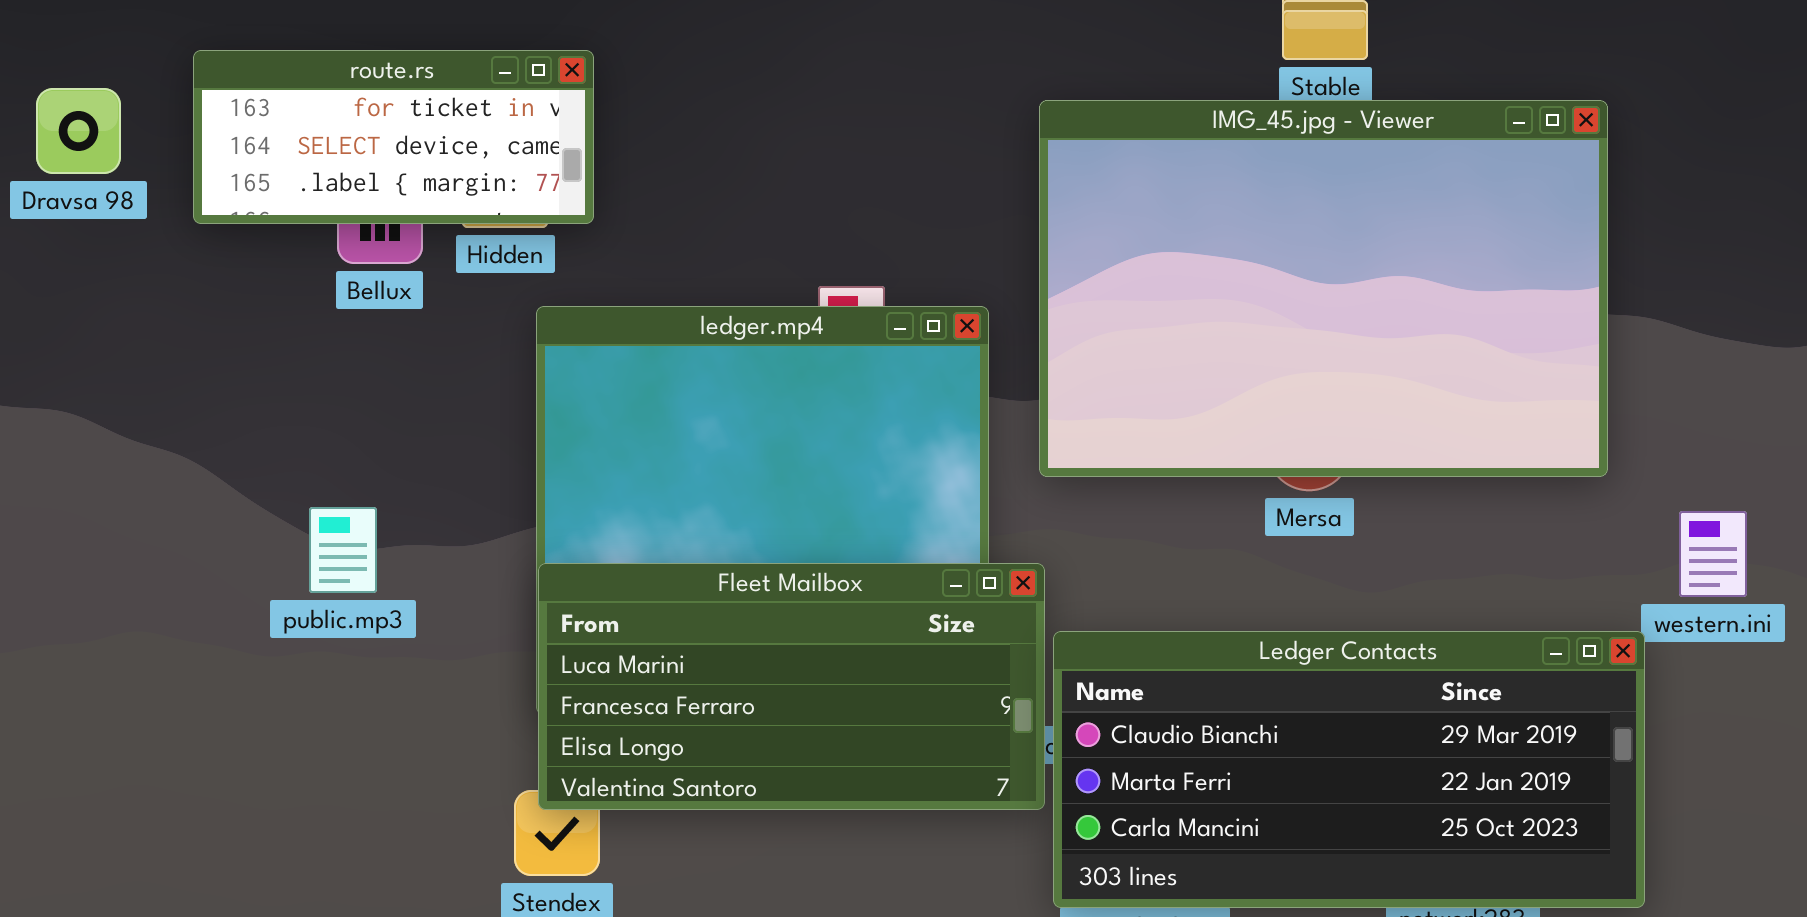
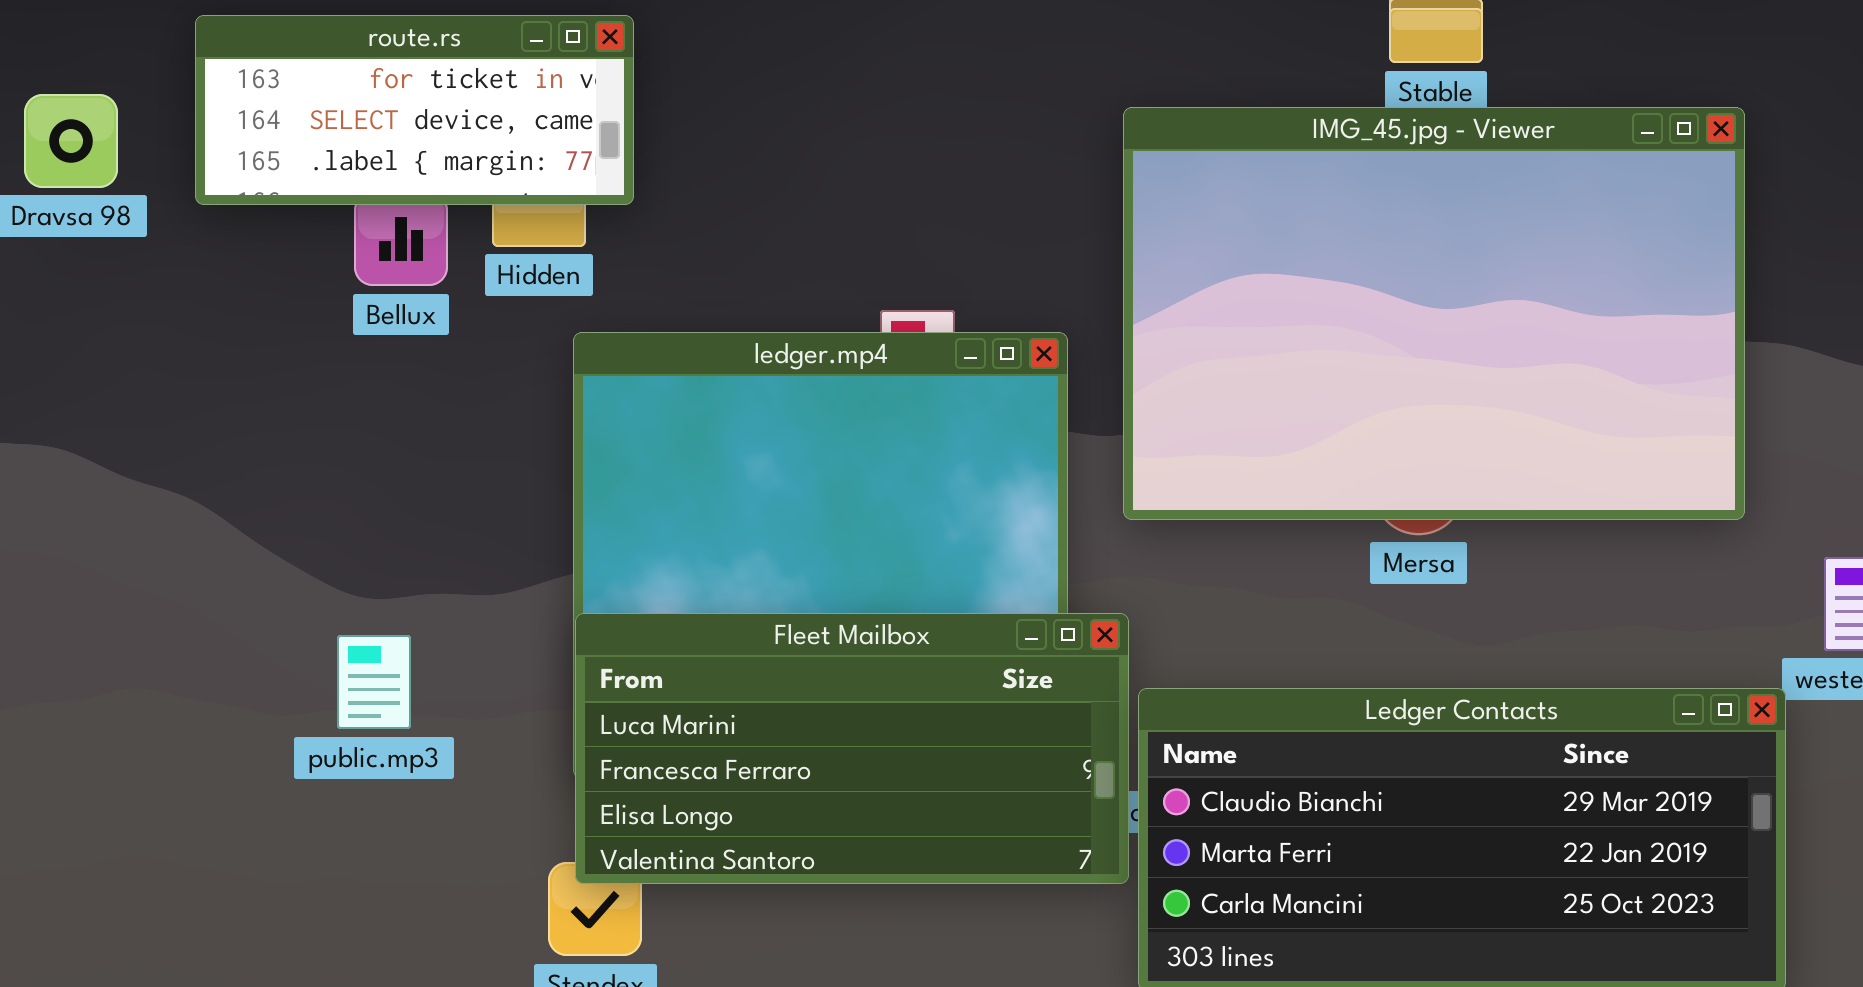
route.rs: [193,50,594,224] -> [195,15,634,205], moved
public.mp3: [309,507,377,593] -> [337,635,411,729], moved

